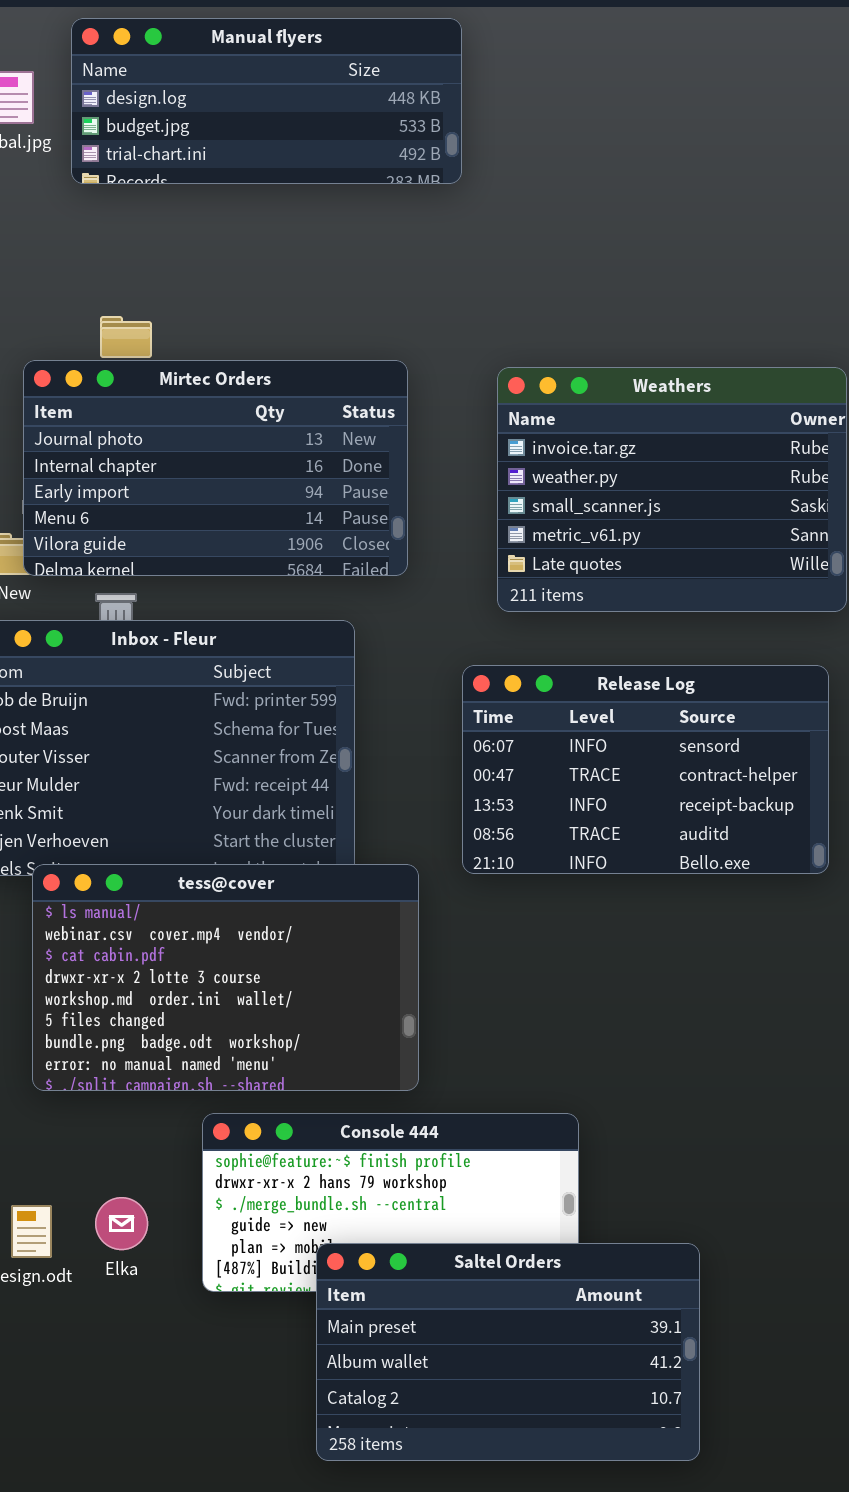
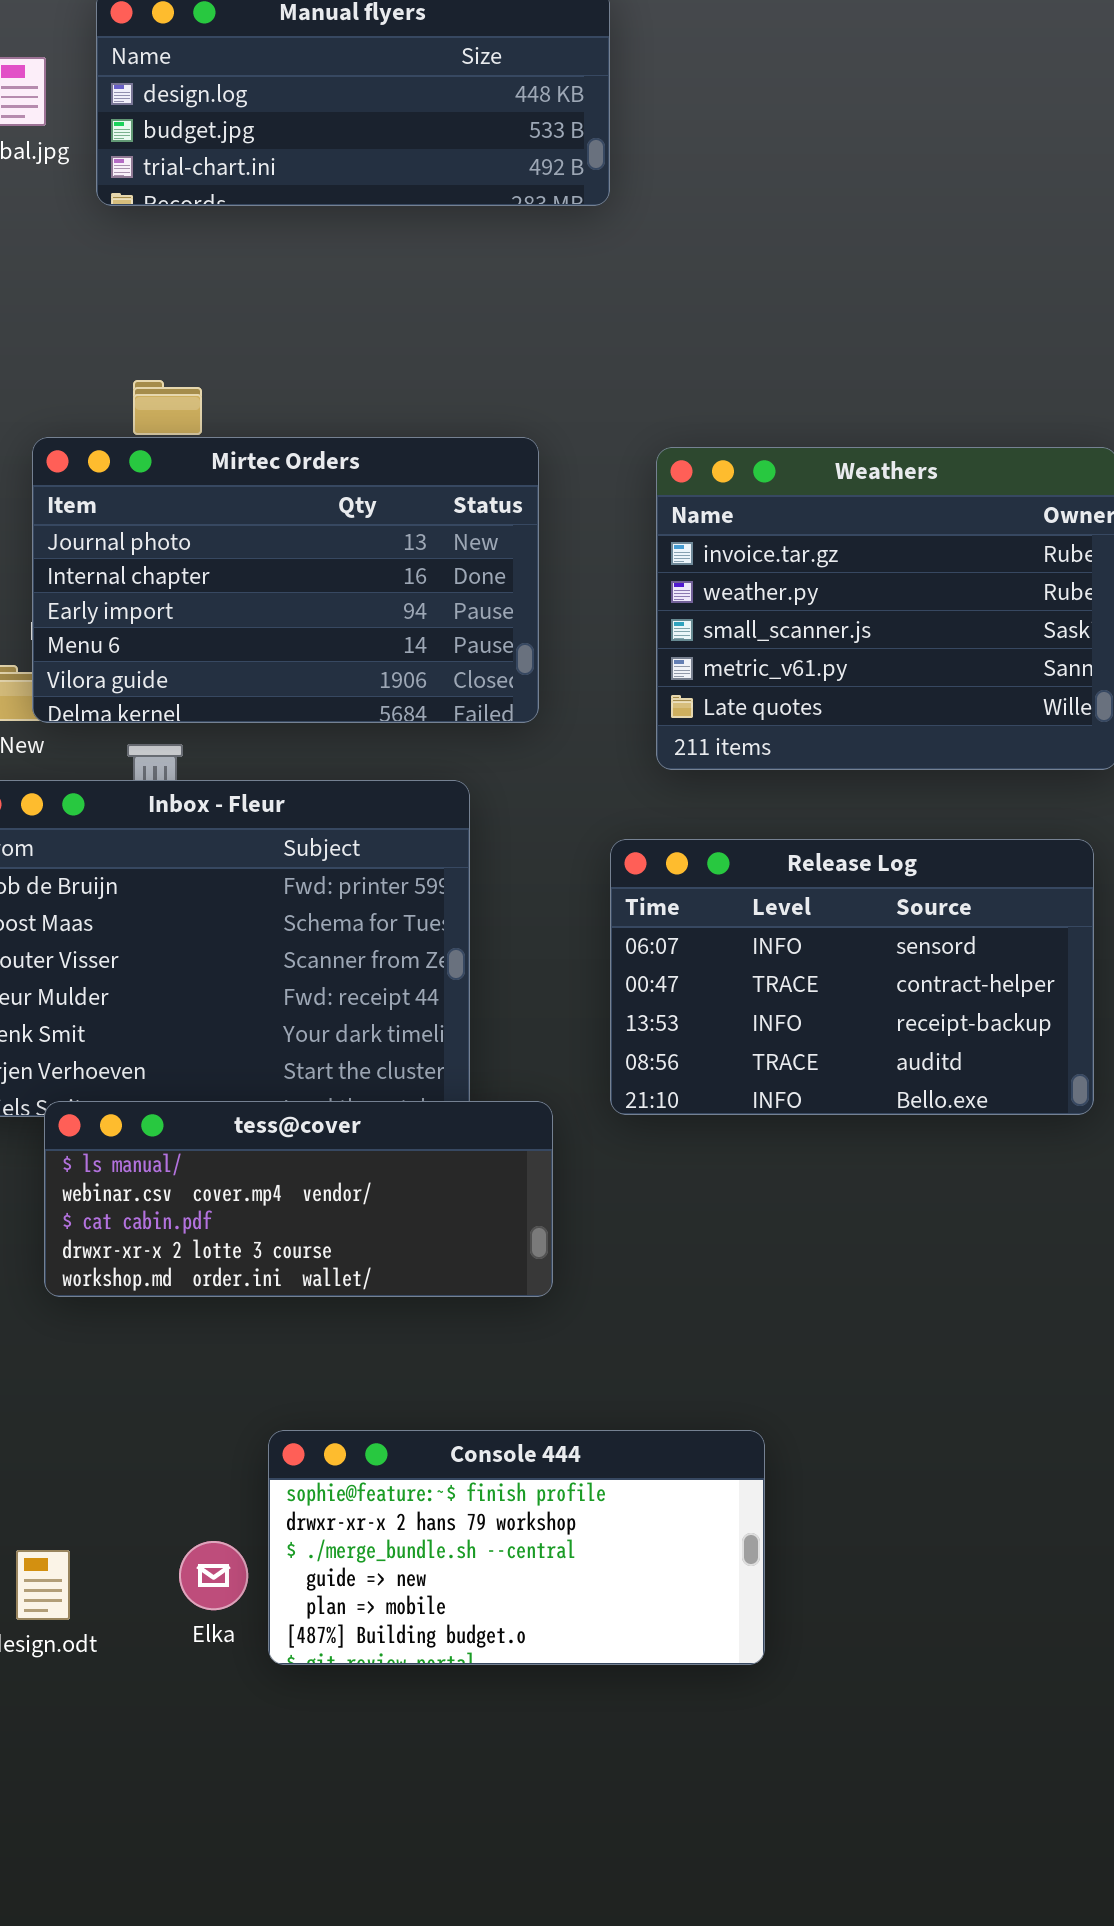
tess@cover: [32,864,419,1091] -> [44,1101,553,1297], resized
Elka: [95,1197,148,1250] -> [179,1541,248,1610], moved
Saltel Orders: [316,1243,700,1461] -> none, closed

